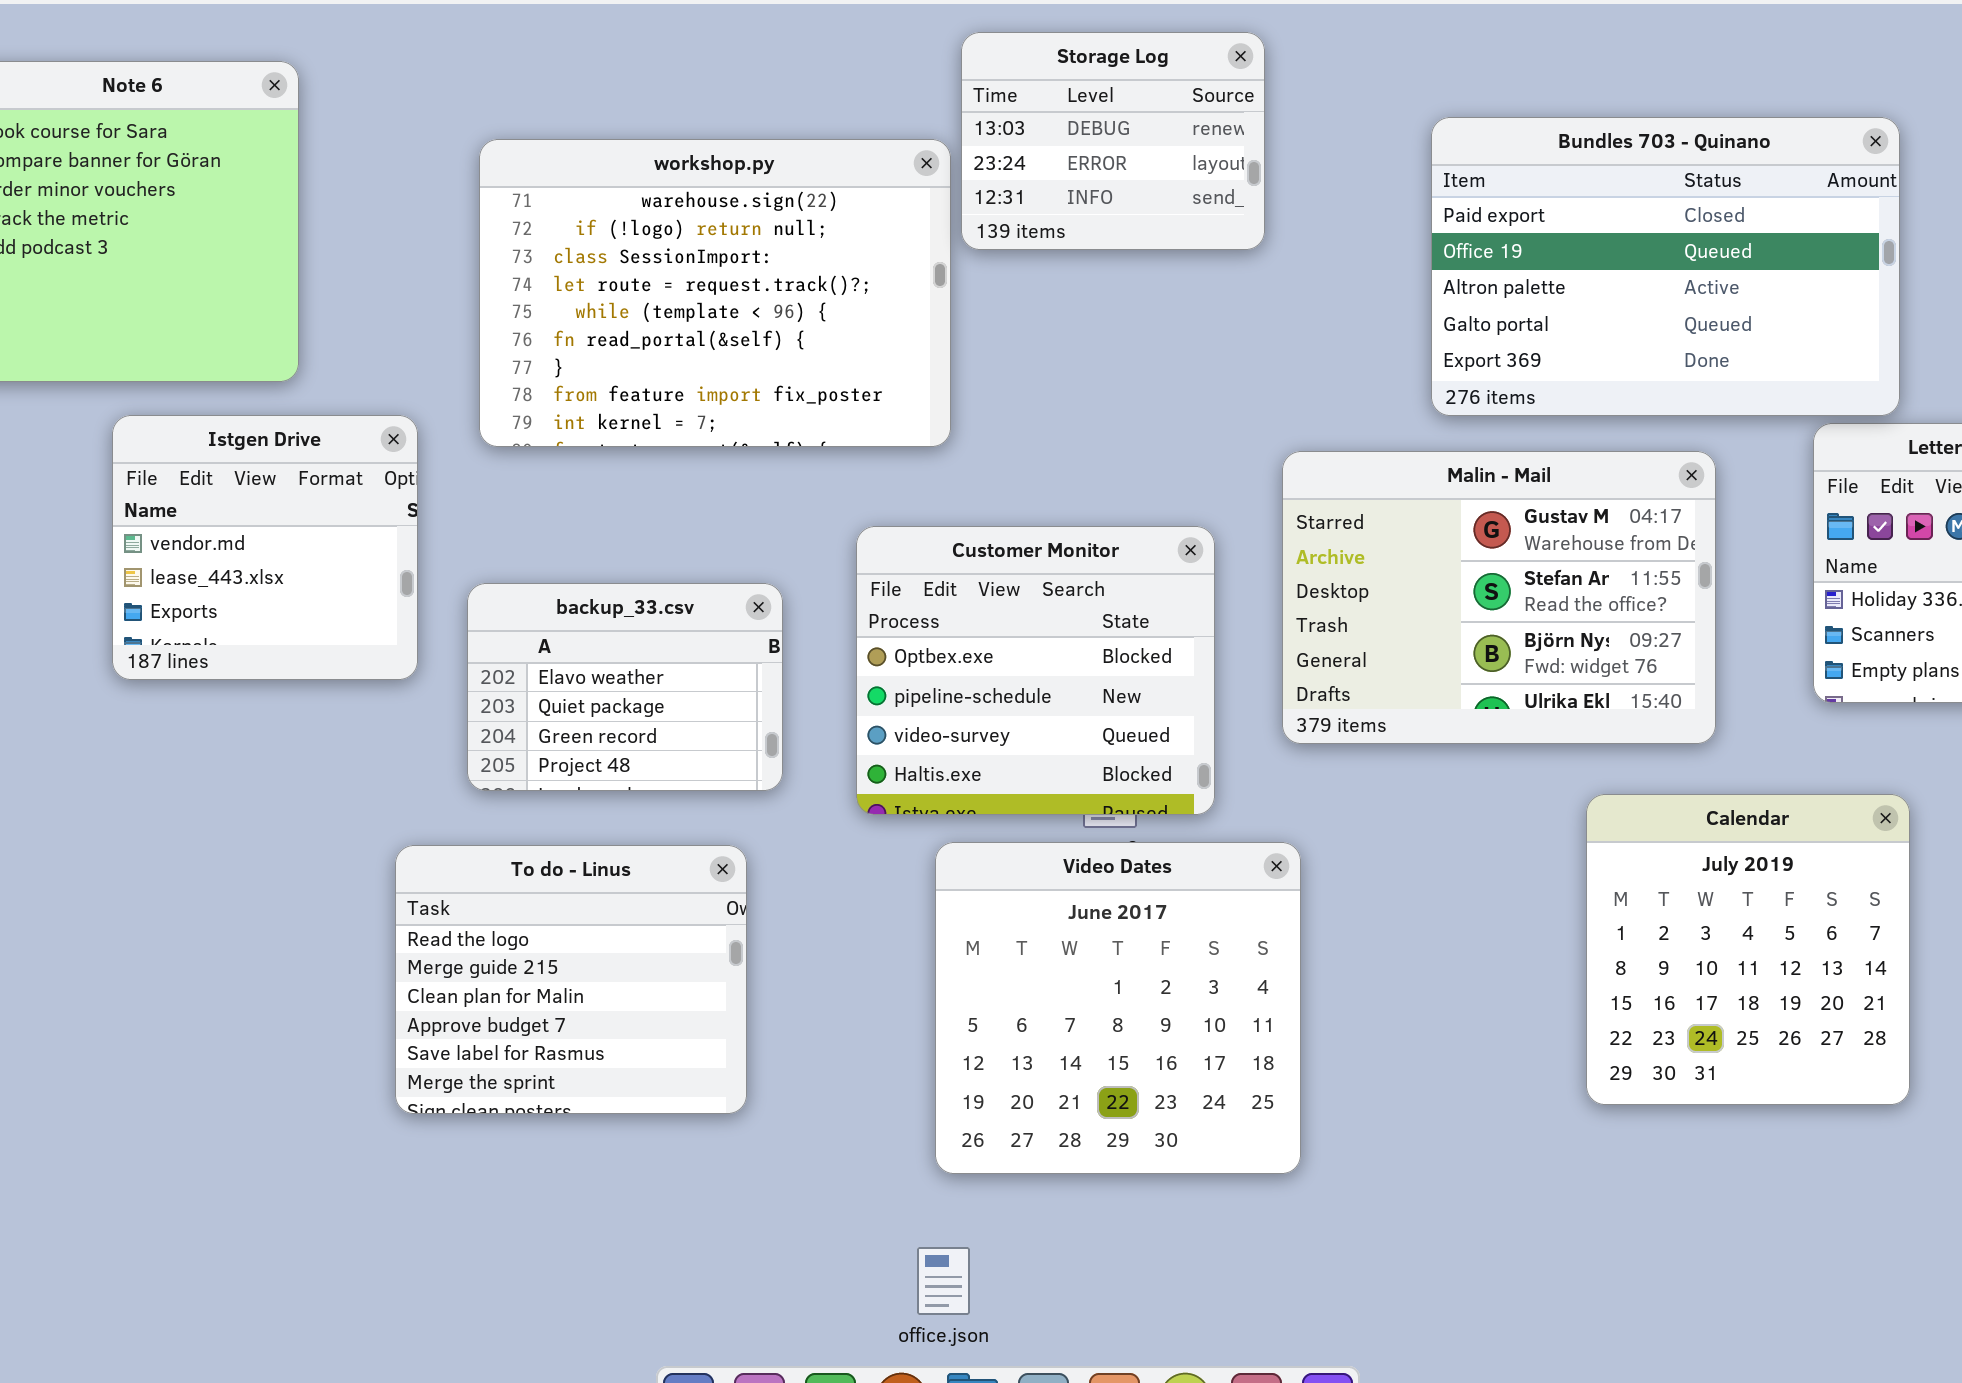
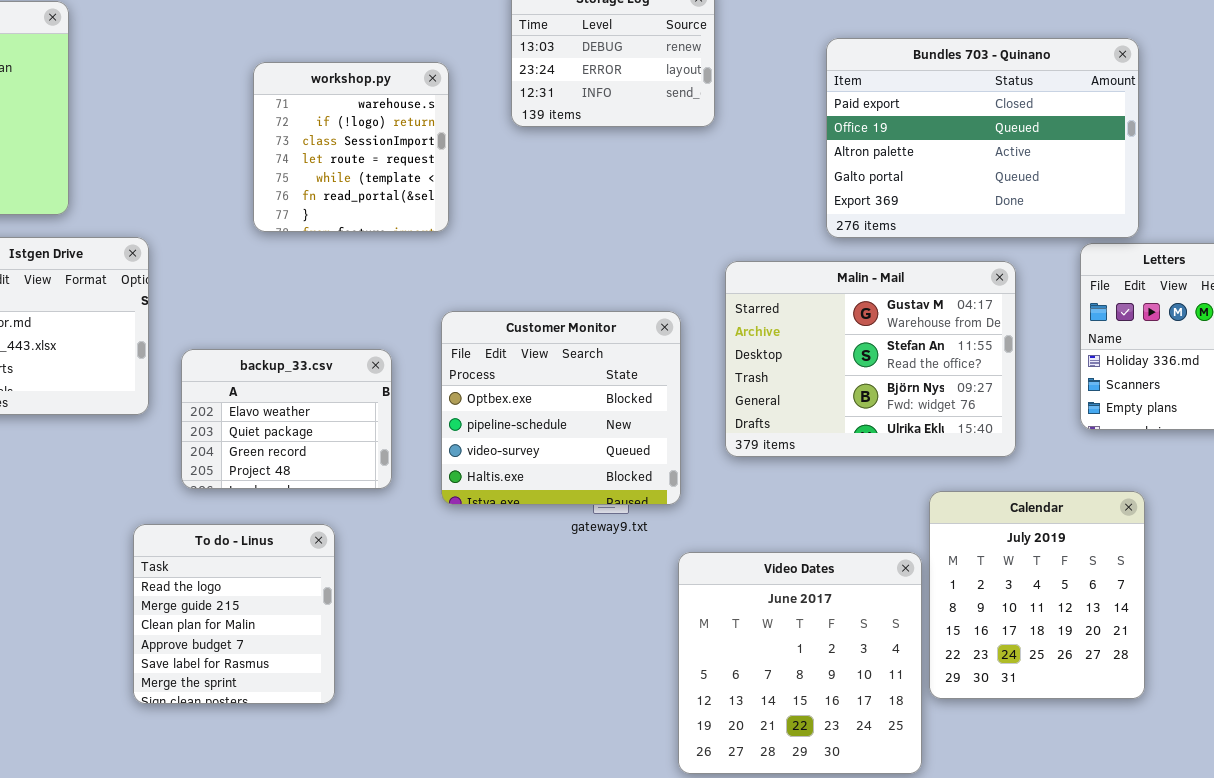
workshop.py: [479,139,951,447] -> [253,62,449,232], moved, resized
Video Dates: [935,842,1301,1174] -> [678,552,922,774], moved
To do - Linus: [395,845,747,1114] -> [133,524,335,704], resized

